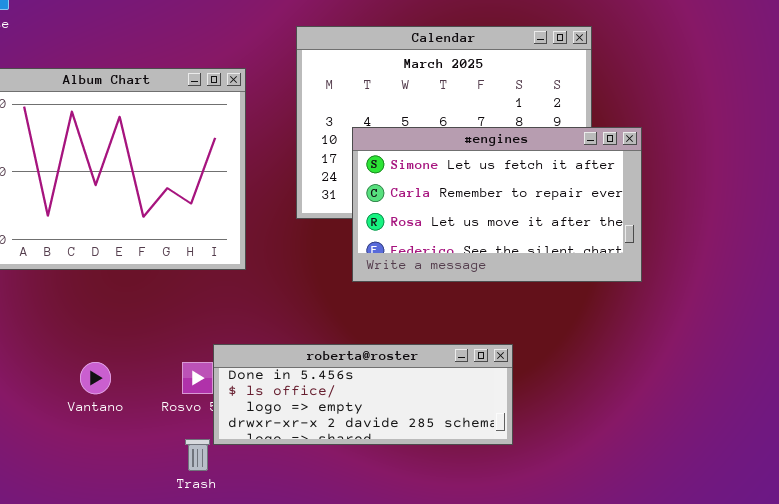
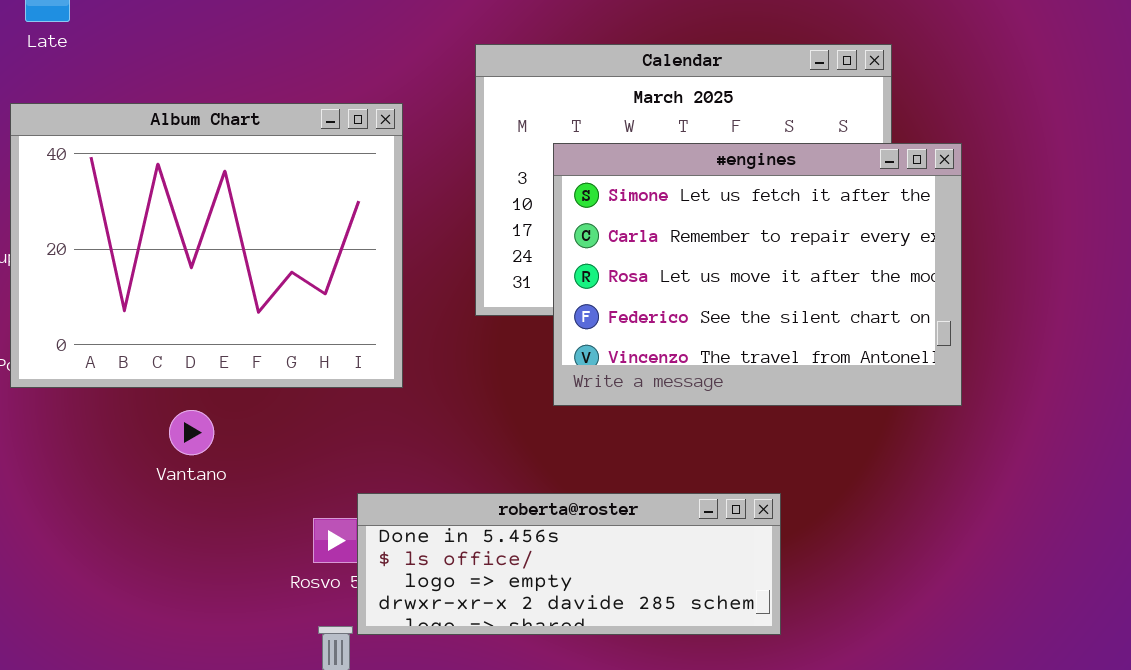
#engines: [352,127,642,282] -> [553,143,962,406], resized
Vantano: [80,362,111,394] -> [169,410,214,455], moved

